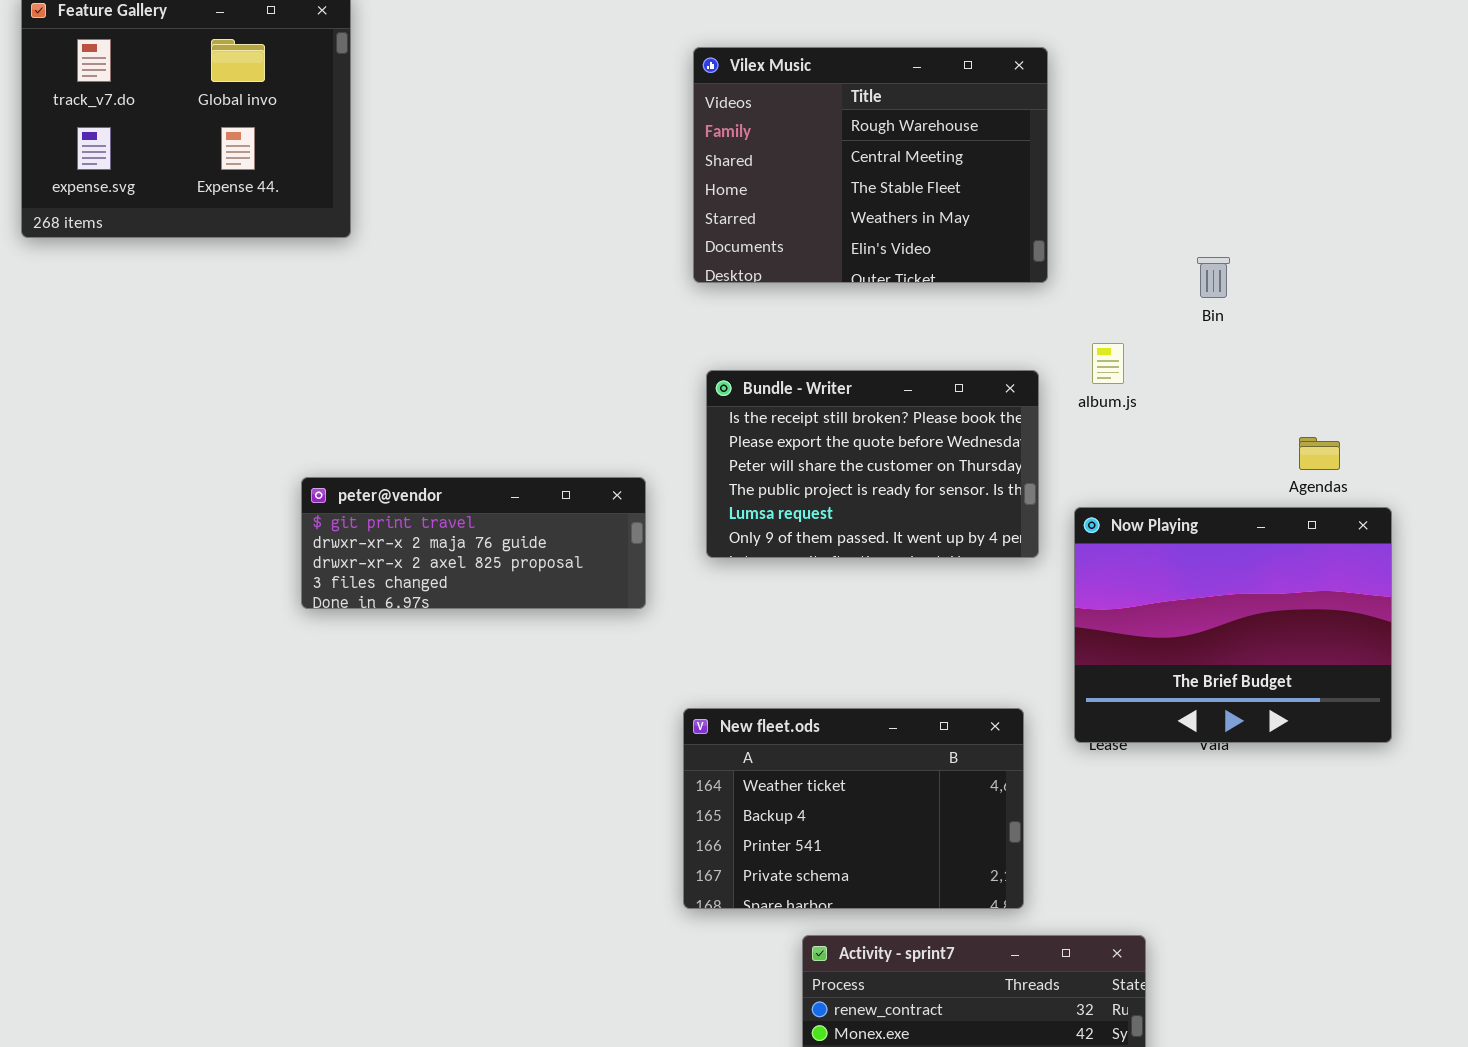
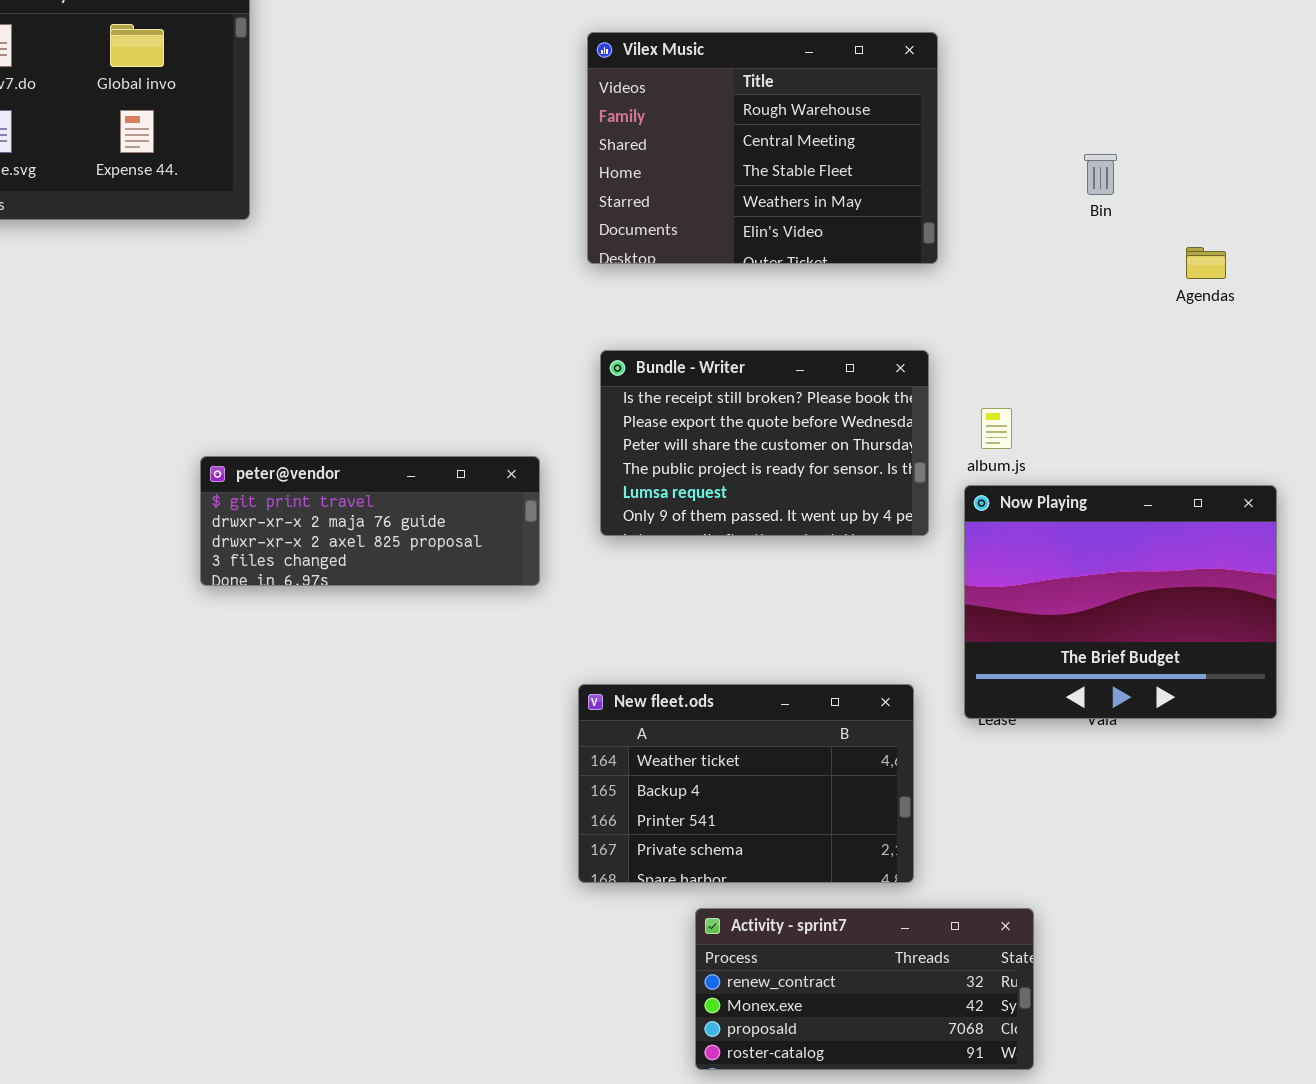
Bin: [1197,257,1230,298] -> [1084,154,1117,195], moved
album.js: [1092,343,1124,384] -> [981,408,1012,449], moved
Agendas: [1299,437,1340,470] -> [1186,247,1226,279], moved

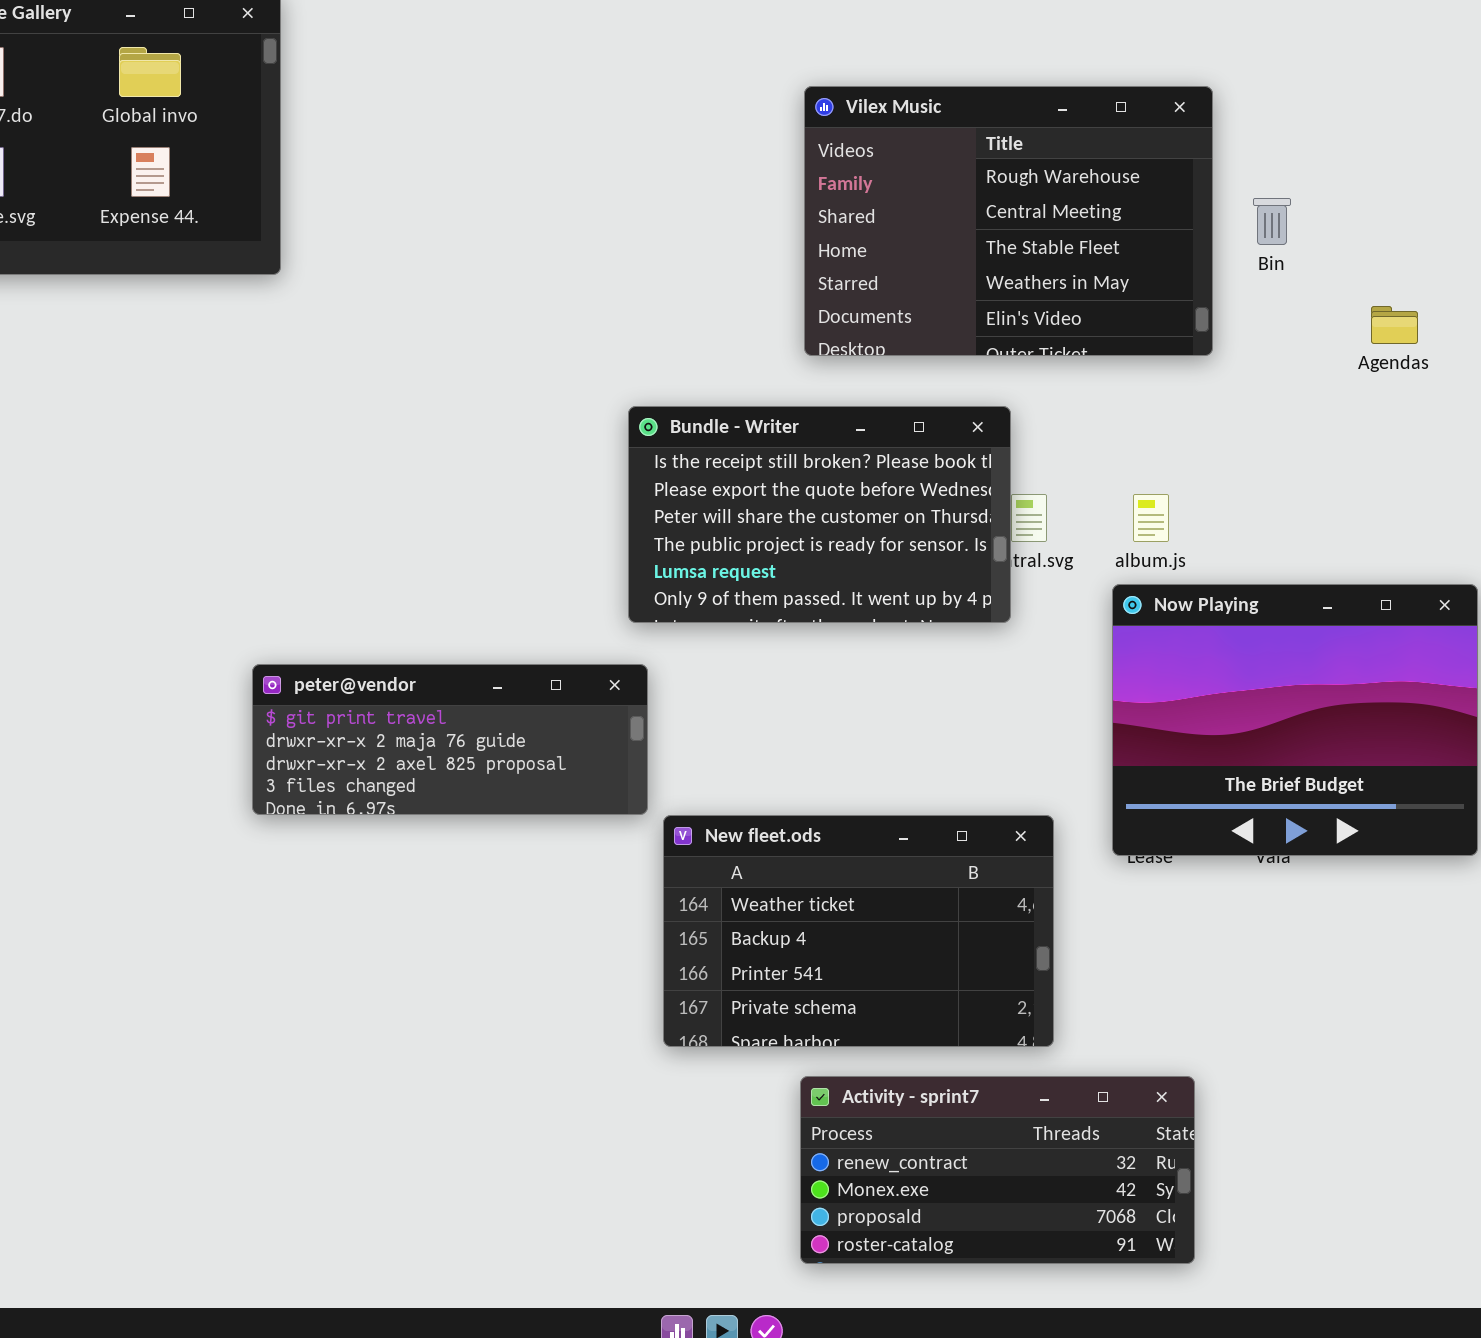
Vilex Music: [587,32,938,264] -> [804,86,1213,356], moved
Bundle - Writer: [600,350,929,536] -> [628,406,1011,623], moved
peter@vendor: [200,456,540,586] -> [252,664,648,815], moved

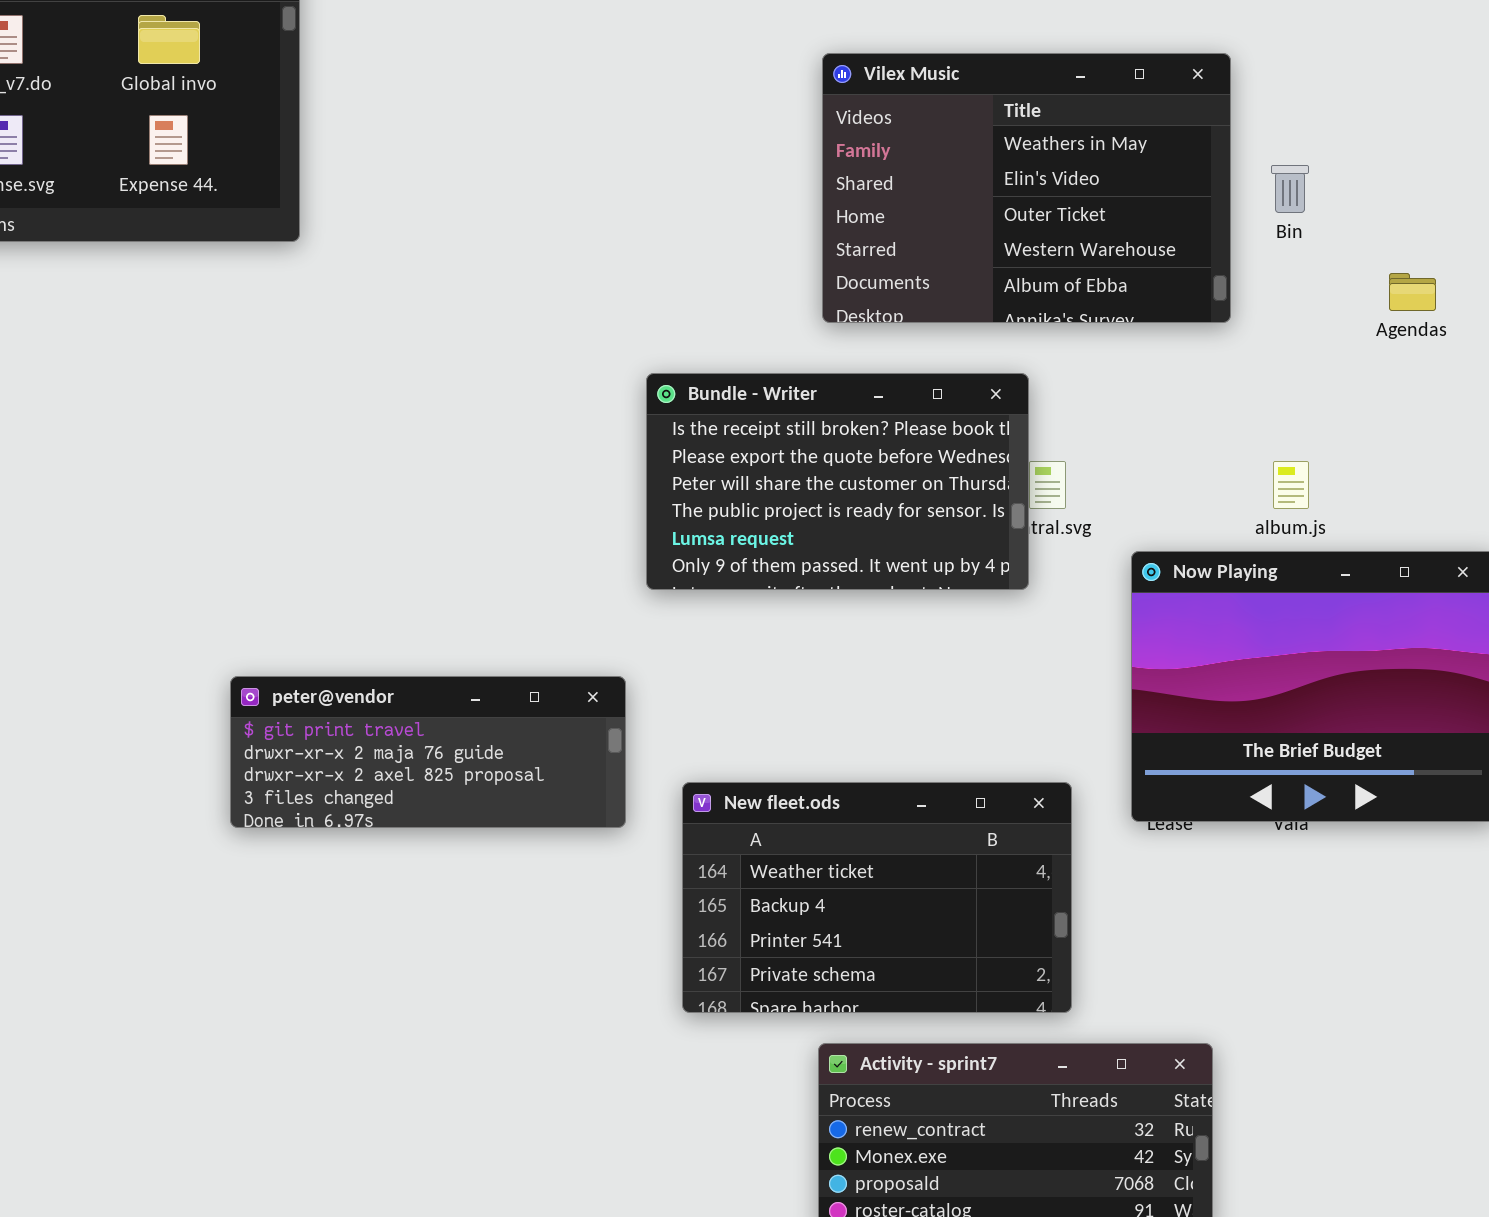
Vilex Music: [804,86,1213,356] -> [822,53,1231,323], scrolled down 3 rows
album.js: [1133,494,1169,542] -> [1273,461,1309,509], moved
peter@vendor: [252,664,648,815] -> [230,676,626,828], moved

